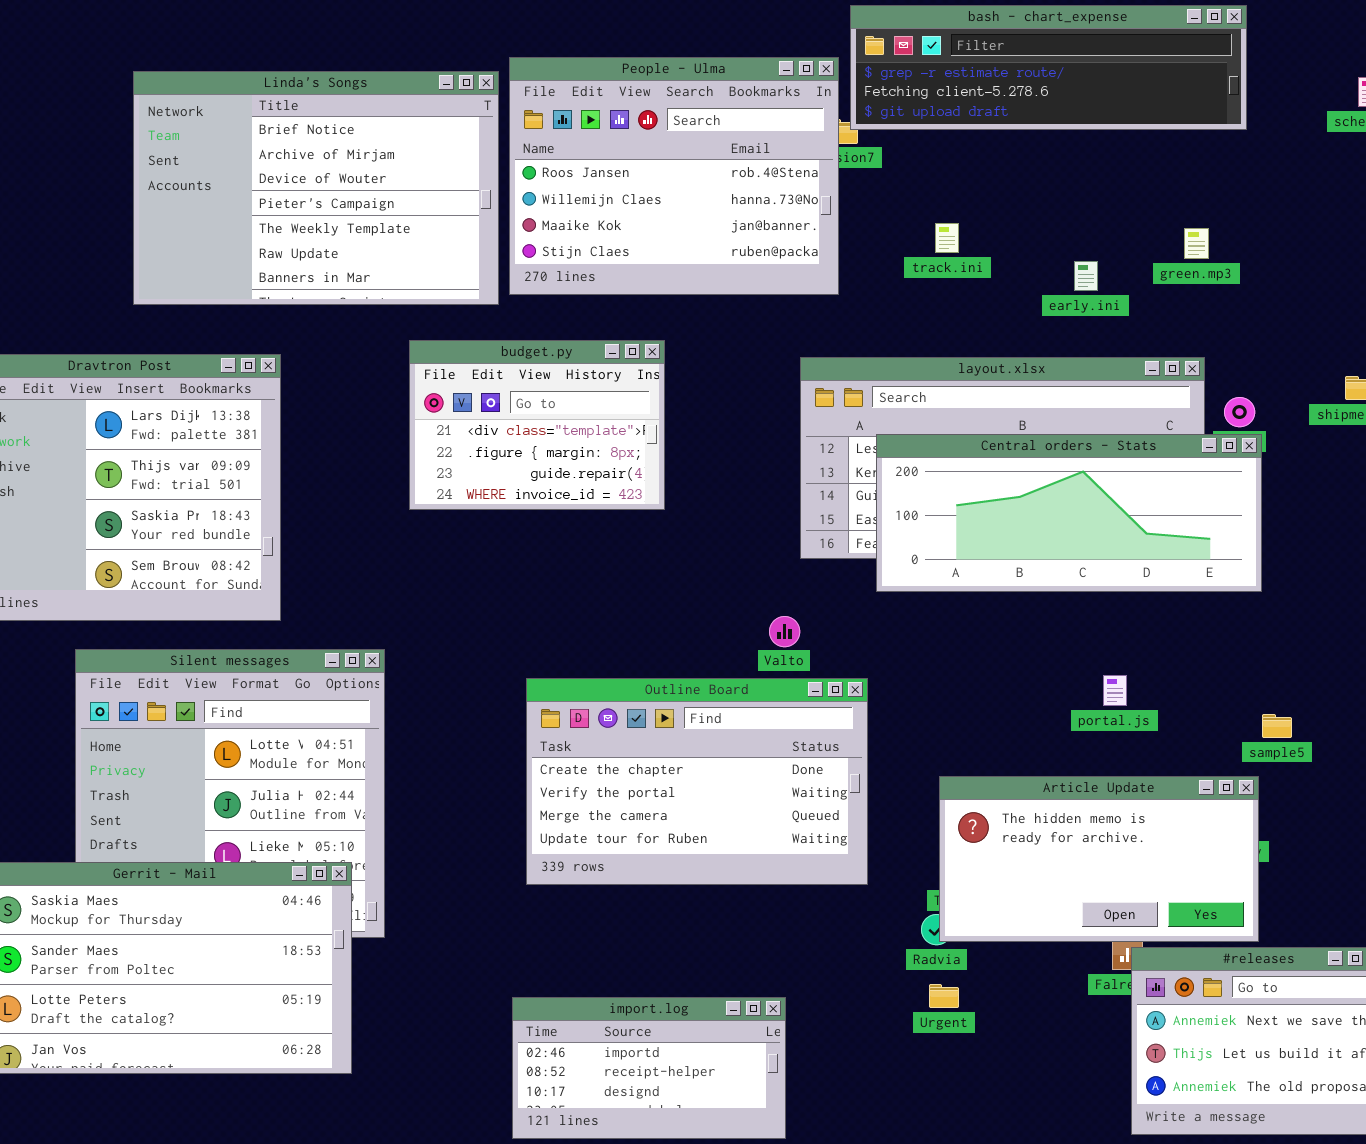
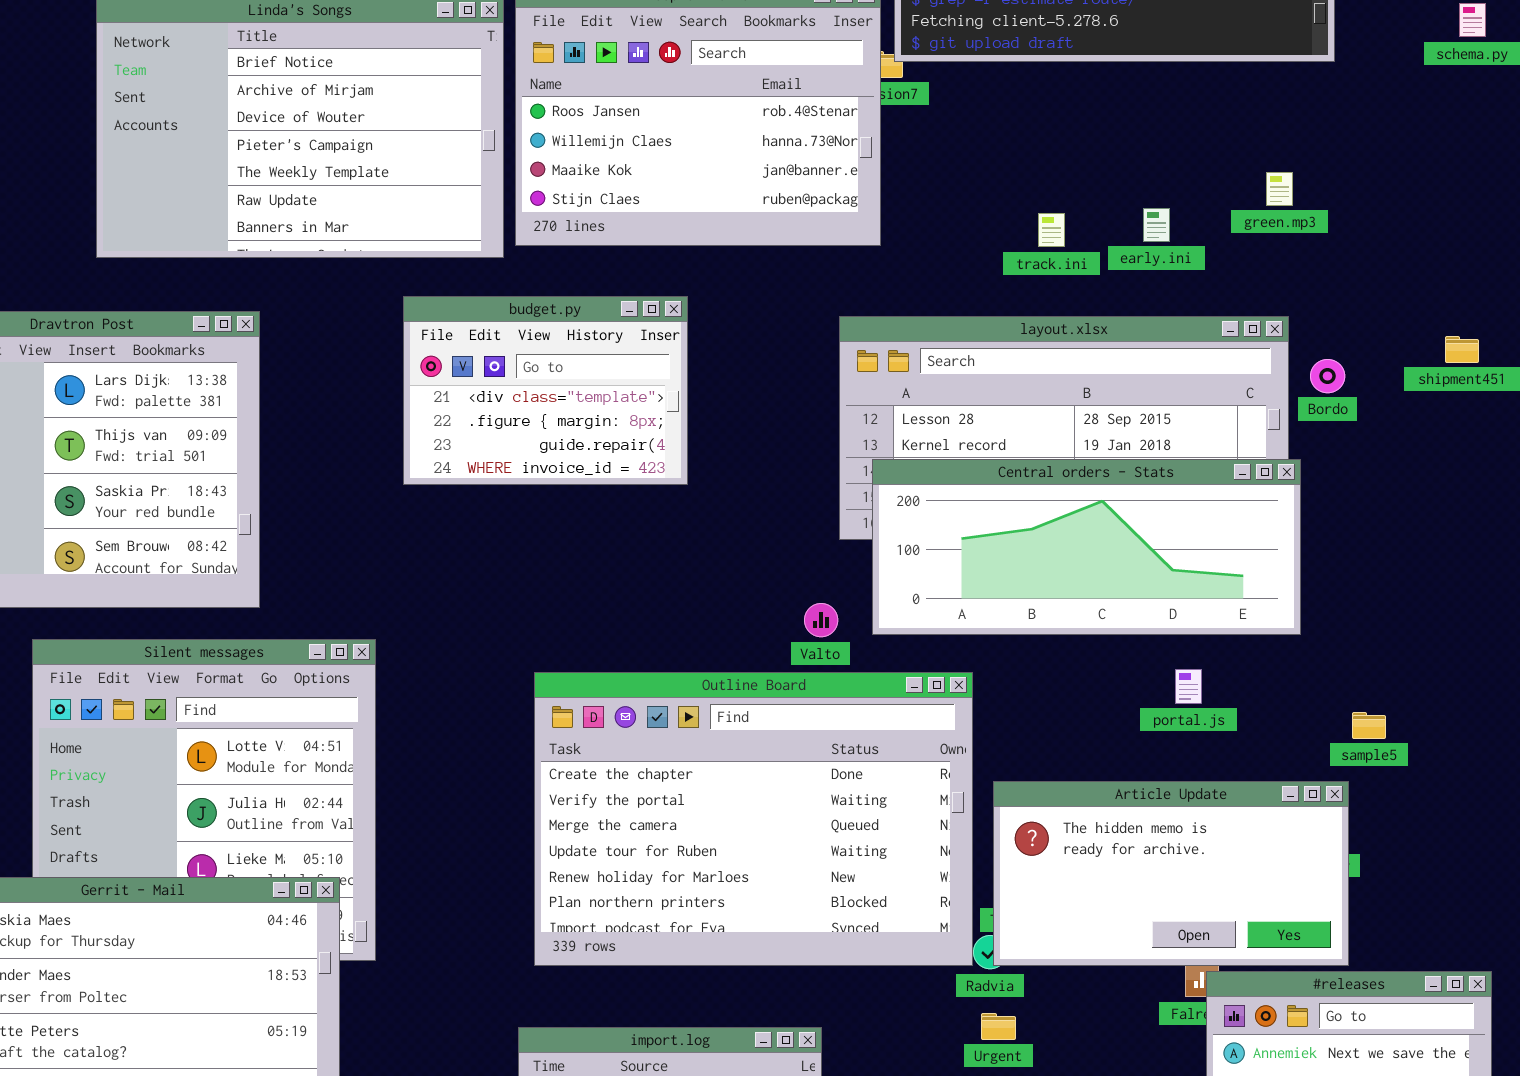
track.ini: [935,223,959,253] -> [1038,213,1065,247], moved
Central orders - Stats: [876,434,1262,592] -> [872,459,1301,635], moved
Outline Board: [526,678,868,885] -> [534,672,973,966], resized

